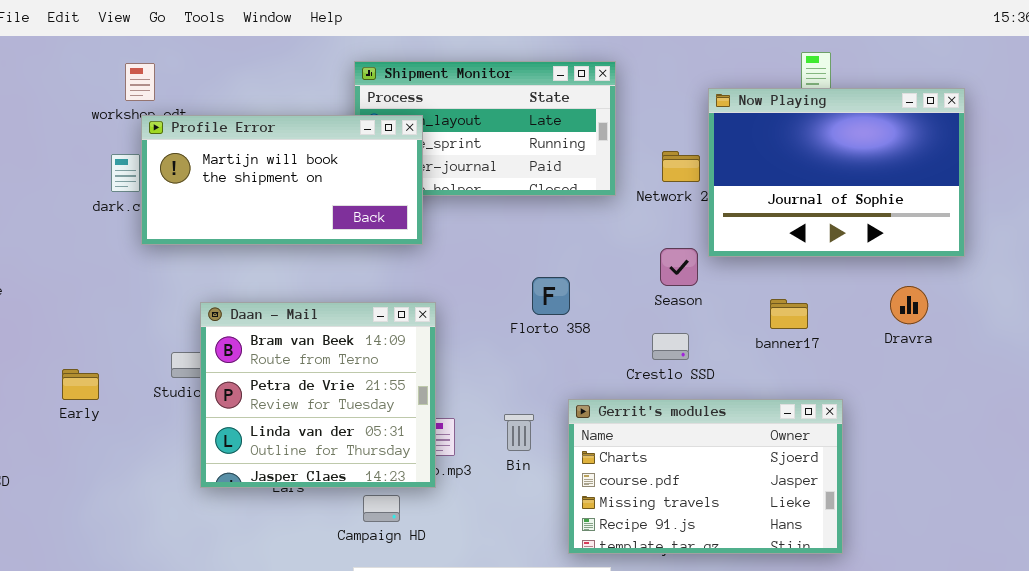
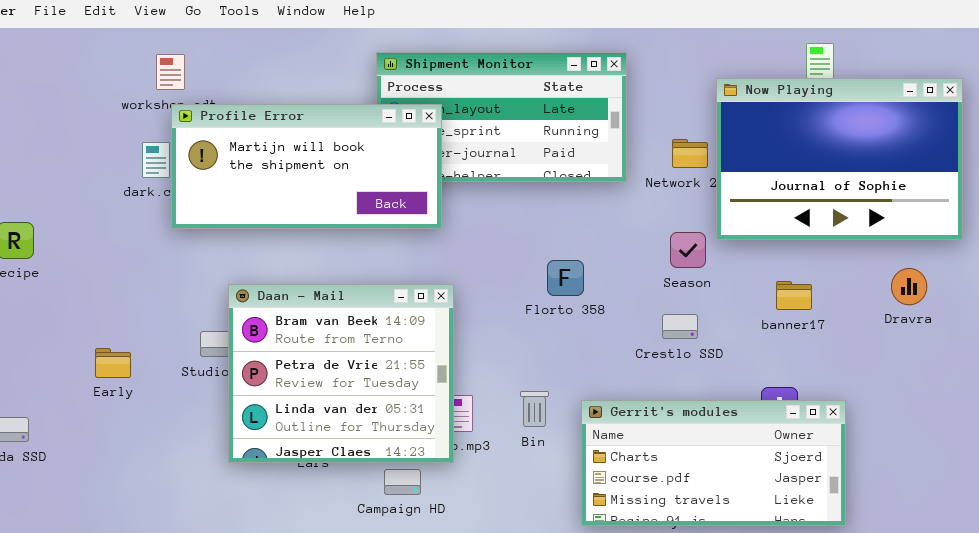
Gerrit's modules: [568,399,843,554] -> [581,400,846,526], resized

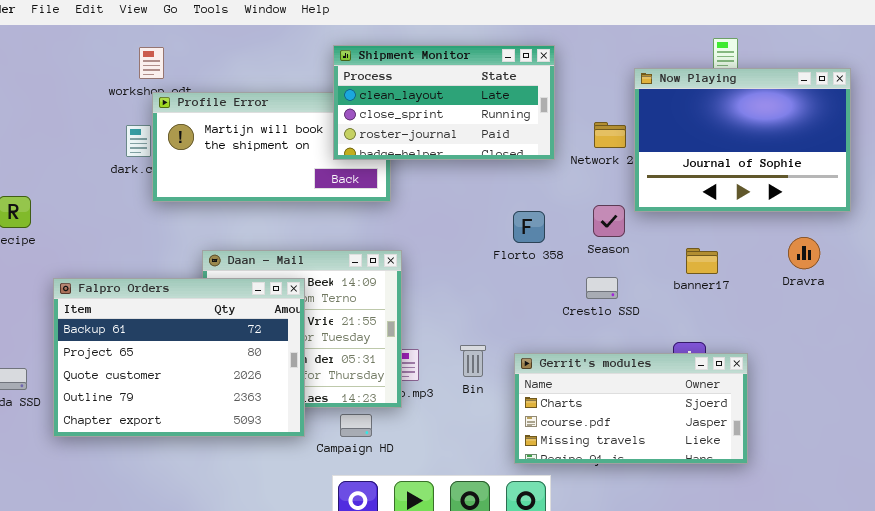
Shipment Monitor: [376,52,627,182] -> [333,45,555,160], raised
Florto 358: [547,260,584,296] -> [513,211,545,243], moved
Falpro Orders: none -> [53,278,305,437], opened

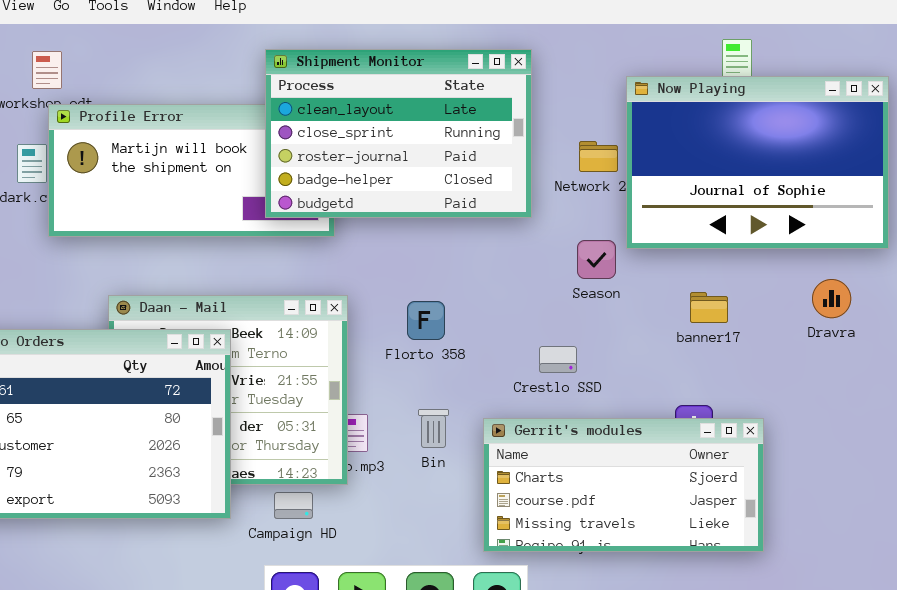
Shipment Monitor: [333,45,555,160] -> [265,49,532,218], resized
Florto 358: [513,211,545,243] -> [407,301,445,340], moved
Crestlo SSD: [586,277,618,299] -> [539,346,577,373], moved

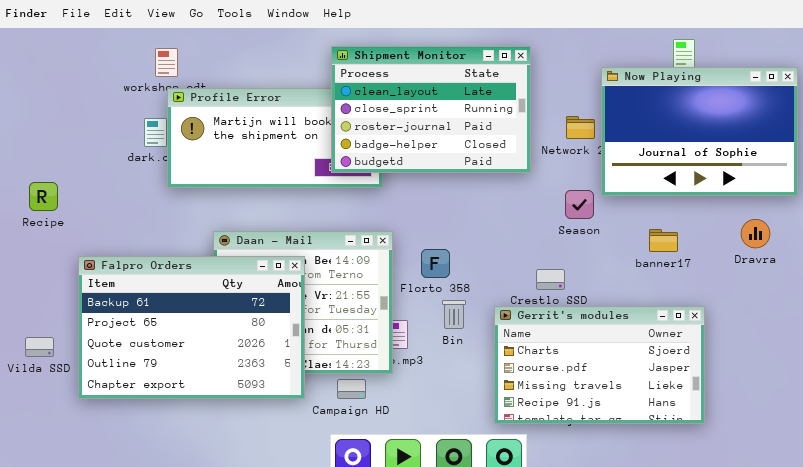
Florto 358: [407,301,445,340] -> [421,249,450,278], moved
Bin: [418,409,449,448] -> [442,300,466,329], moved
Gerrit's modules: [483,418,764,552] -> [494,306,705,424], resized

